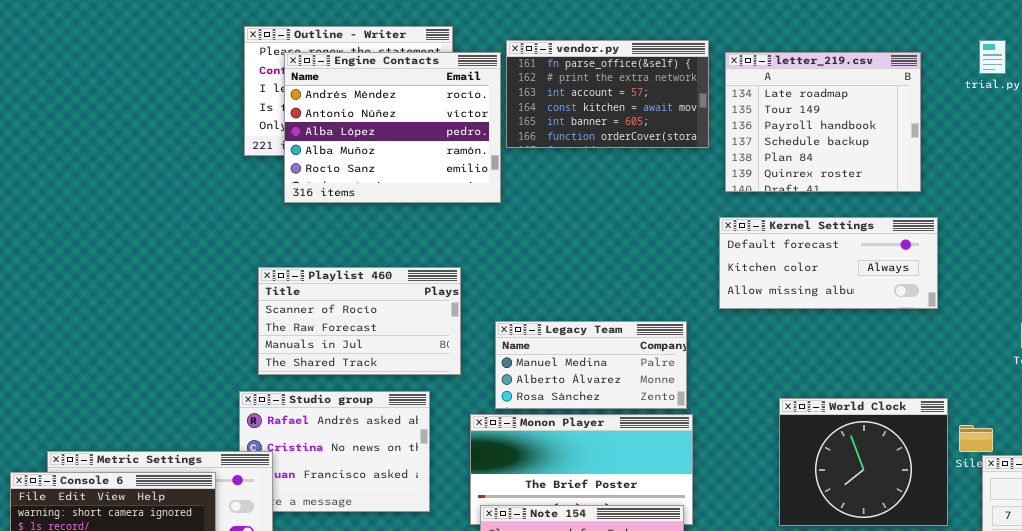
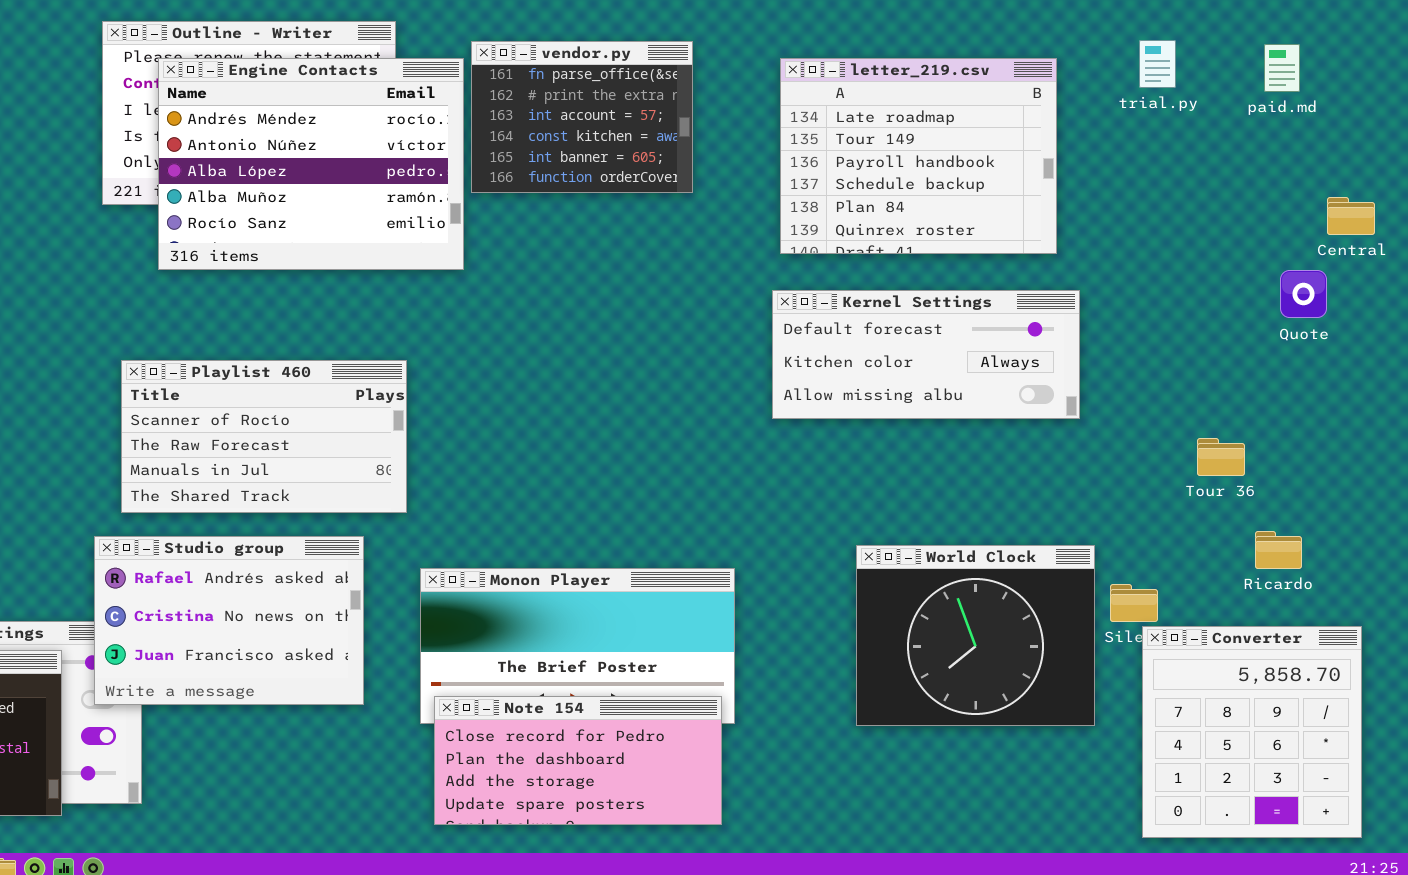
vendor.py: [506,40,709,148] -> [471,41,693,193], resized
Legacy Team: [495,321,687,409] -> none, closed
Studio group: [239,391,430,512] -> [94,536,364,705], raised

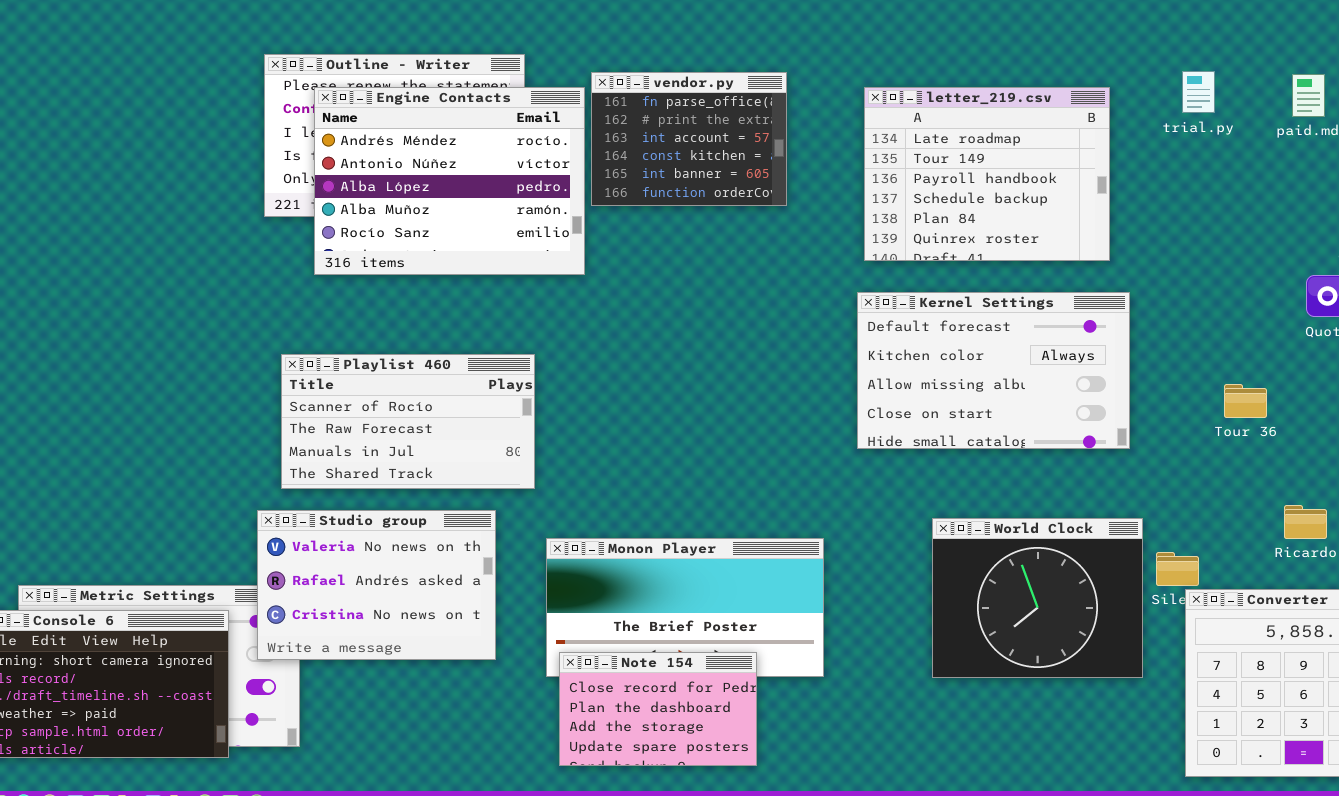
Kernel Settings: [772,290,1080,419] -> [857,292,1130,449], resized
Tour 36: [1197,438,1245,476] -> [1224,384,1267,418], moved
Studio group: [94,536,364,705] -> [257,510,496,660], scrolled up 1 row
Note 154: [434,696,722,825] -> [559,652,757,766], resized

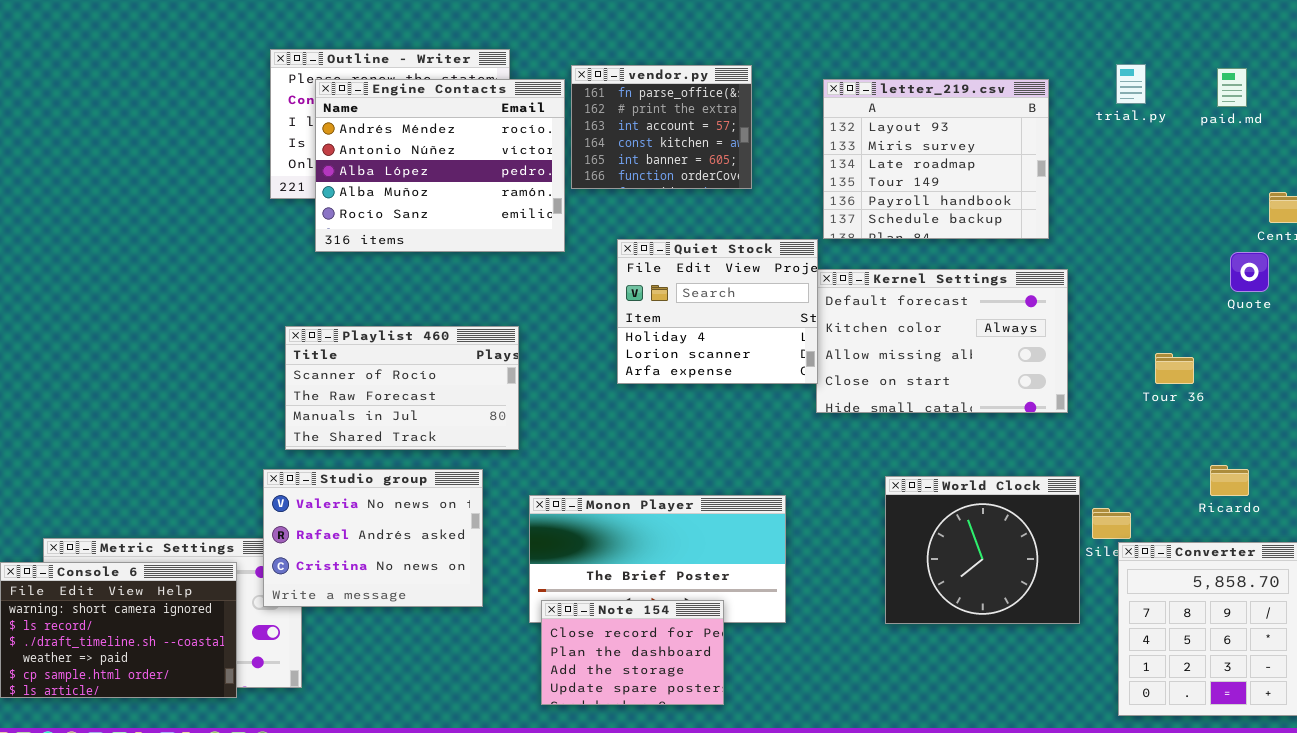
letter_219.csv: [864,87,1110,261] -> [823,79,1049,239], scrolled up 2 rows
Quiet Stock: none -> [617,239,818,384], opened

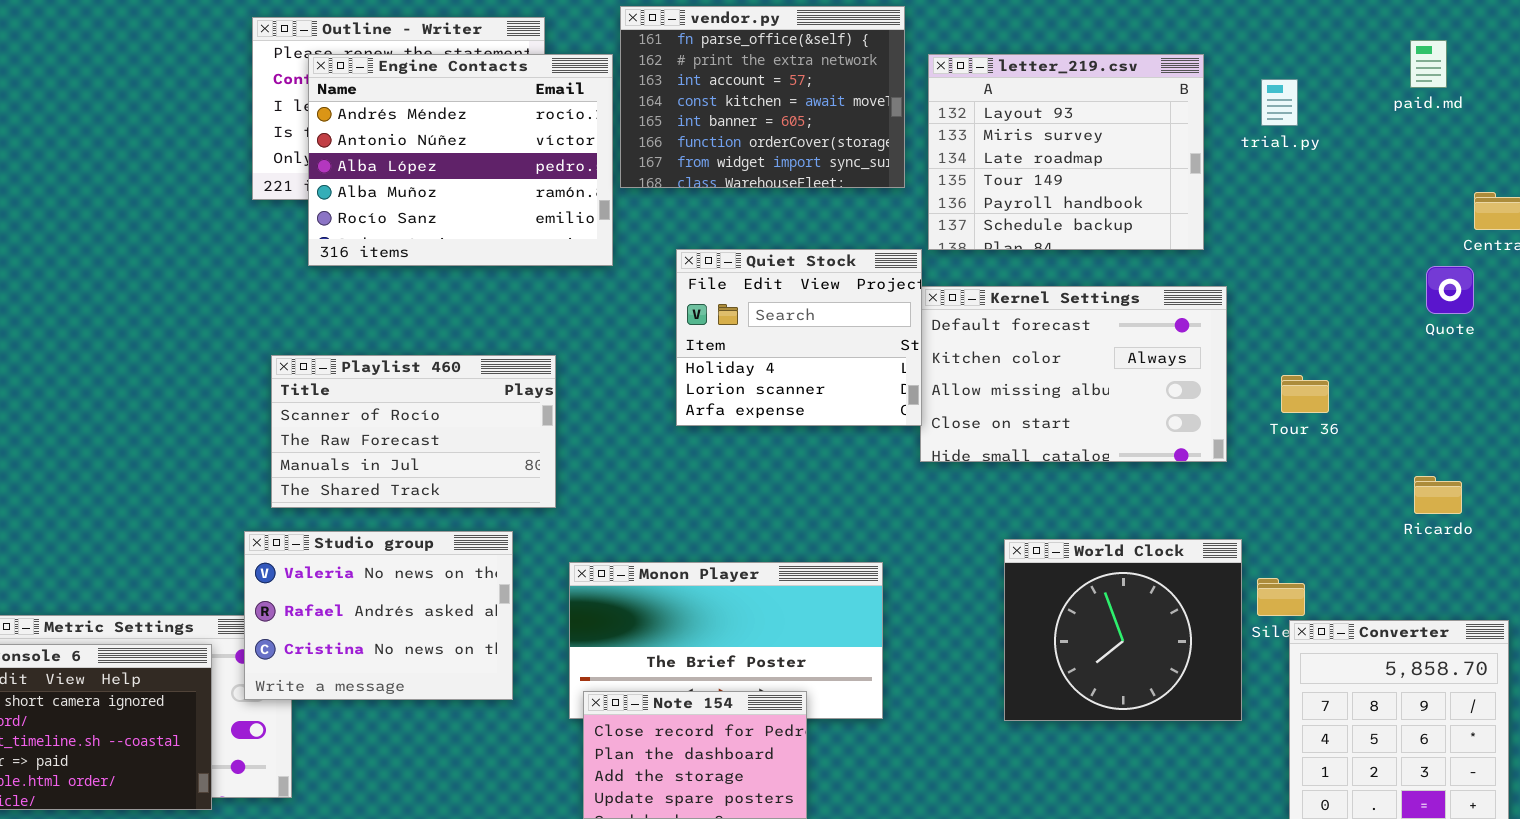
trial.py: [1116,64,1146,104] -> [1261,79,1298,126], moved
vendor.py: [571,65,752,189] -> [620,6,905,188], resized
Tour 36: [1155,353,1194,384] -> [1281,375,1329,413], moved
Ricardo: [1210,465,1249,496] -> [1414,476,1462,514], moved

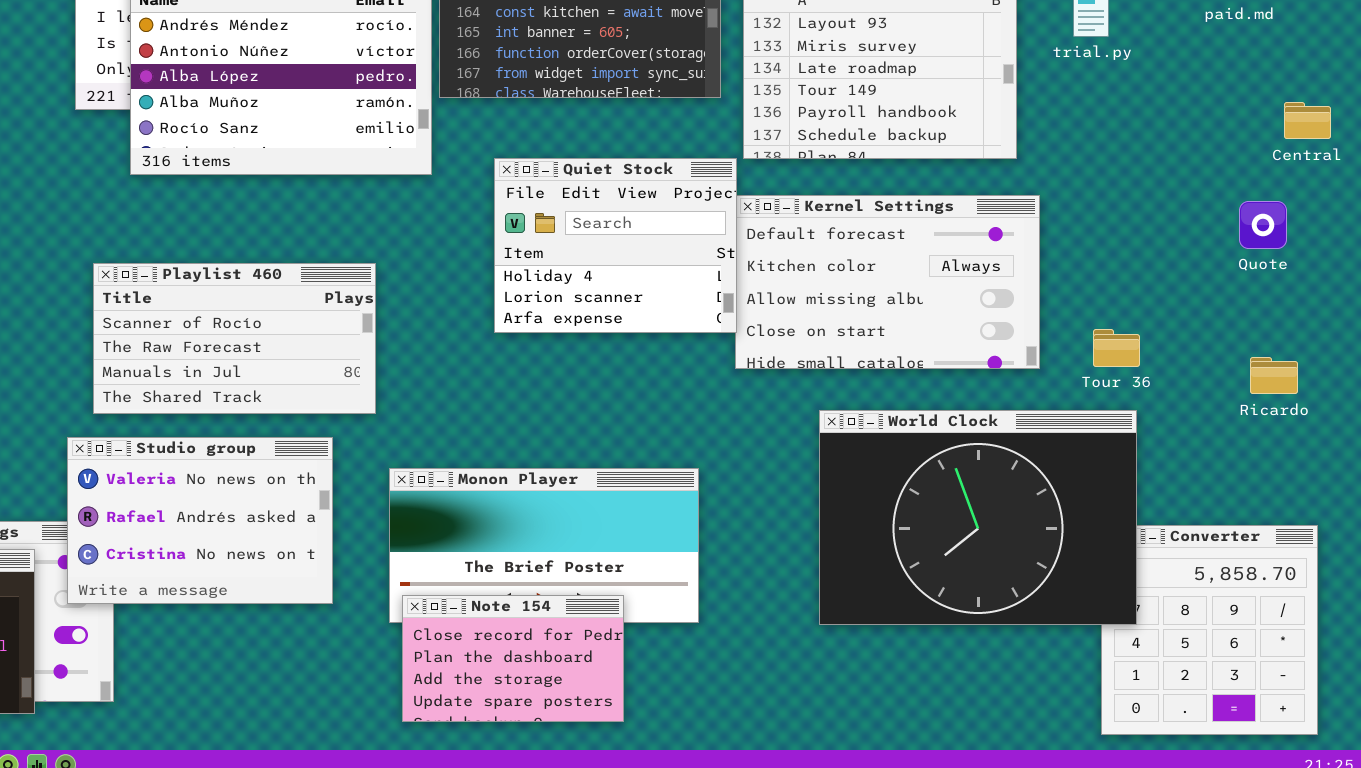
Quote: [1426,266,1474,314] -> [1239,201,1287,249], moved
Tour 36: [1281,375,1329,413] -> [1093,329,1140,367], moved
Ricardo: [1414,476,1462,514] -> [1250,357,1298,394], moved
World Clock: [1004,539,1242,721] -> [819,410,1137,625], resized

